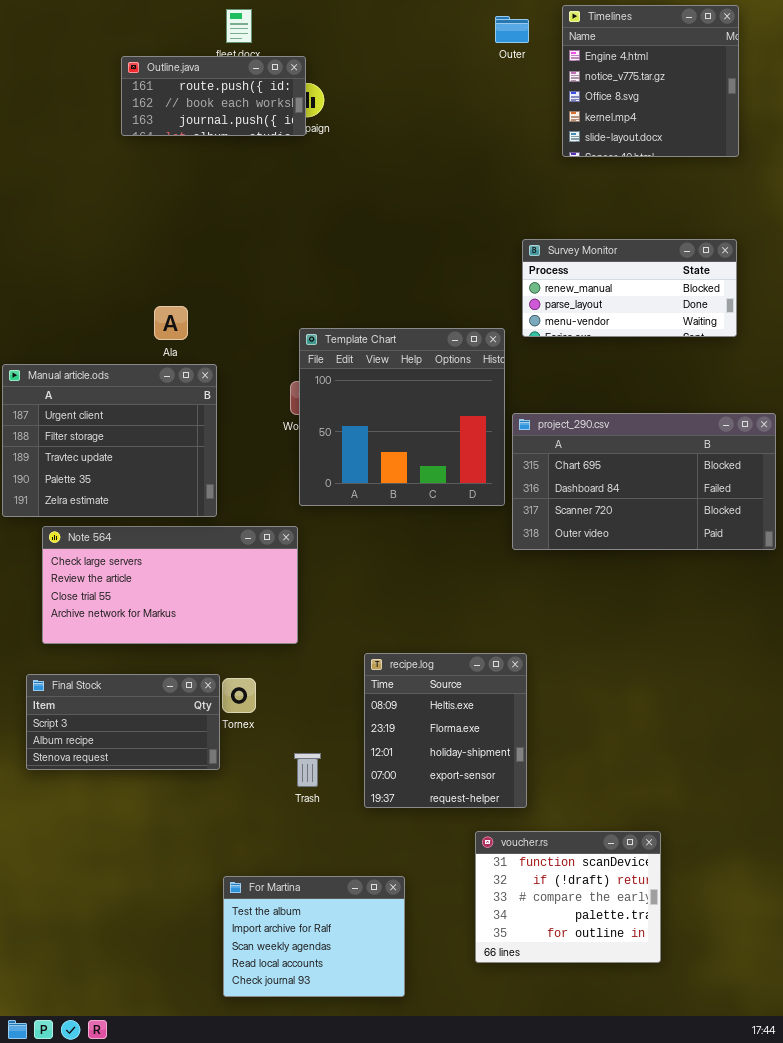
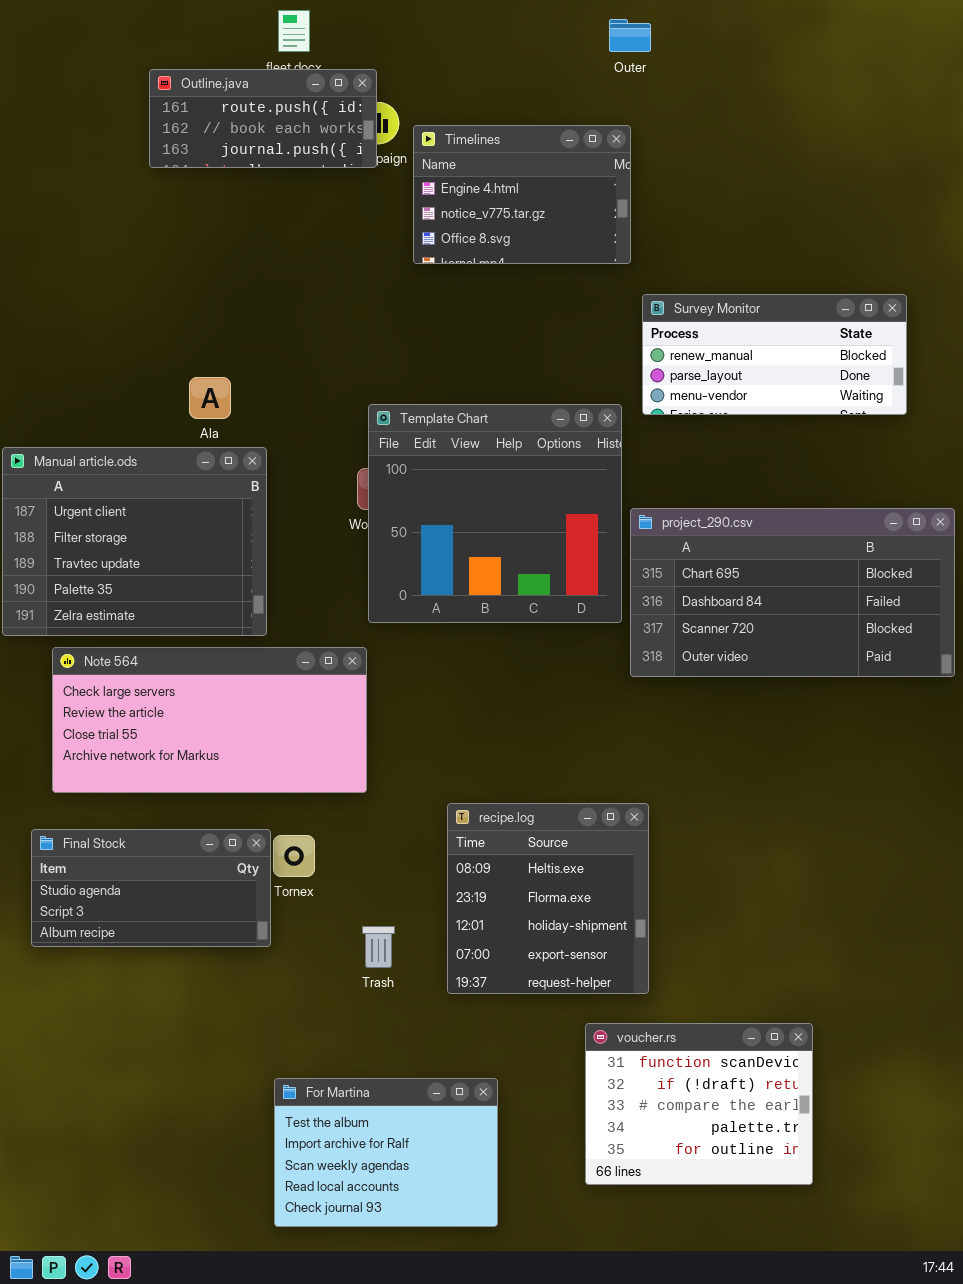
Timelines: [562,5,739,157] -> [413,125,631,264], moved, resized
Final Stock: [26,674,220,770] -> [31,829,271,947], scrolled up 1 row

